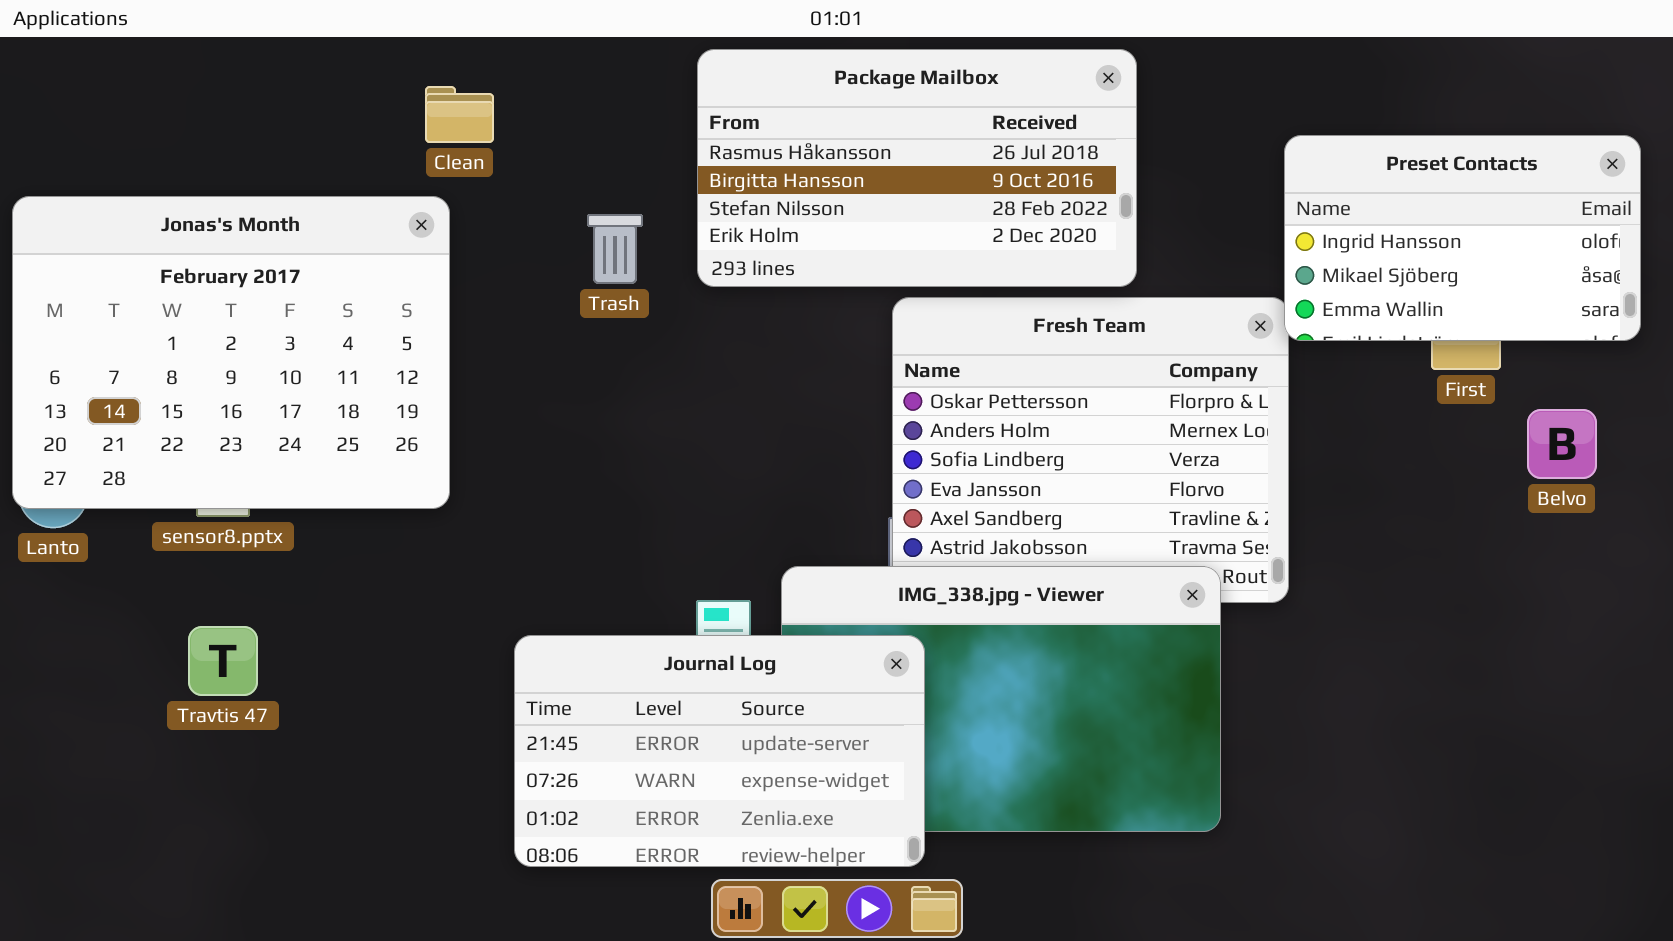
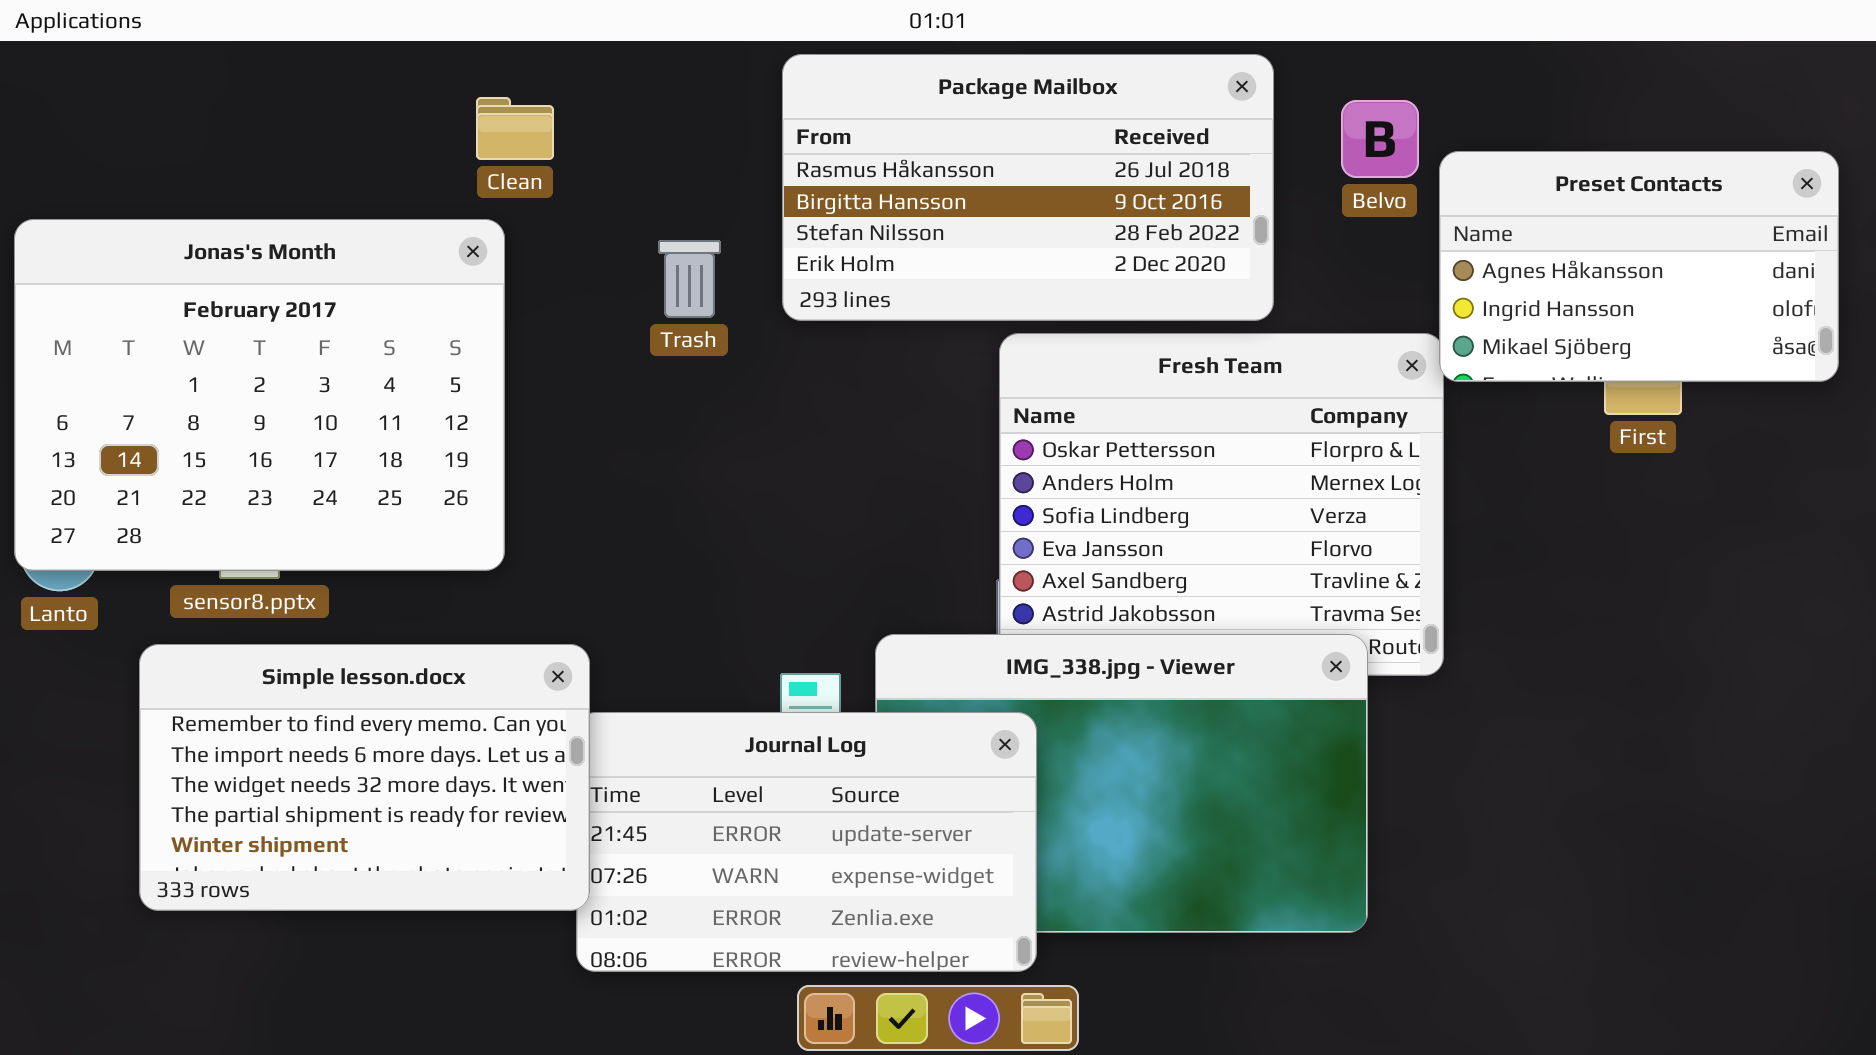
Preset Contacts: [1284,135,1641,341] -> [1439,151,1839,382], scrolled up 1 row
Belvo: [1527,409,1597,479] -> [1341,100,1419,178], moved
Simple lesson.docx: none -> [139,644,590,911], opened

